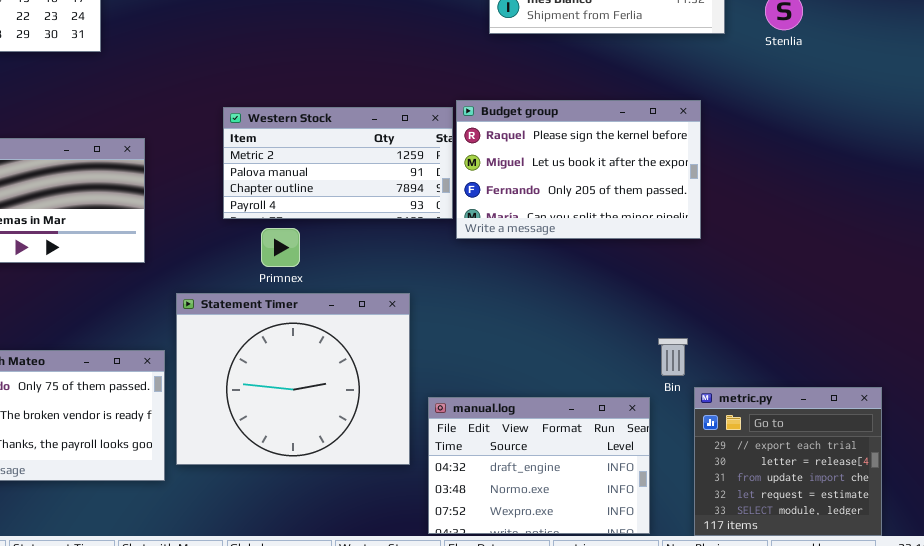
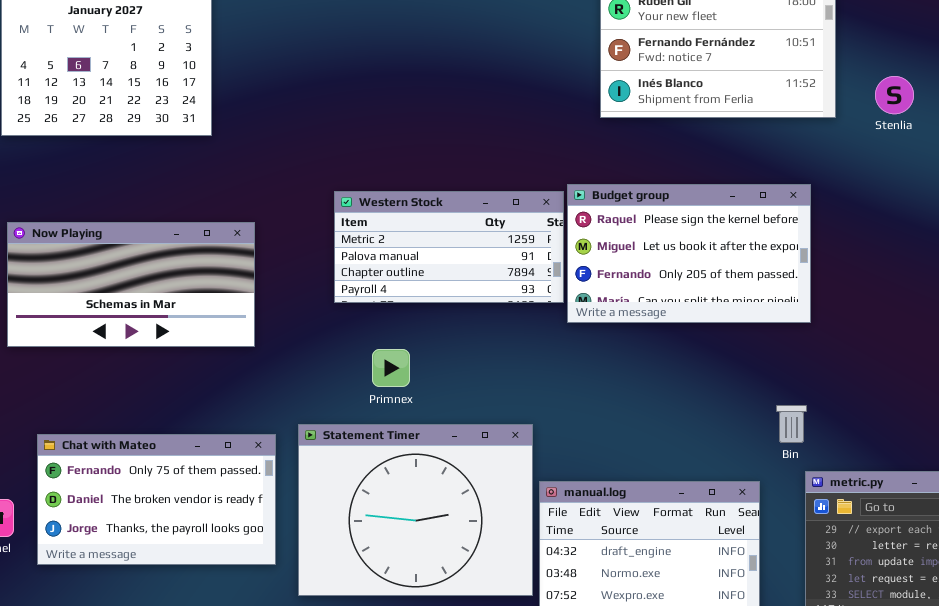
Primnex: [261,228,300,267] -> [372,349,410,387], moved
Statement Timer: [176,293,410,465] -> [298,424,533,596], moved
Bin: [658,338,688,376] -> [776,405,807,443], moved

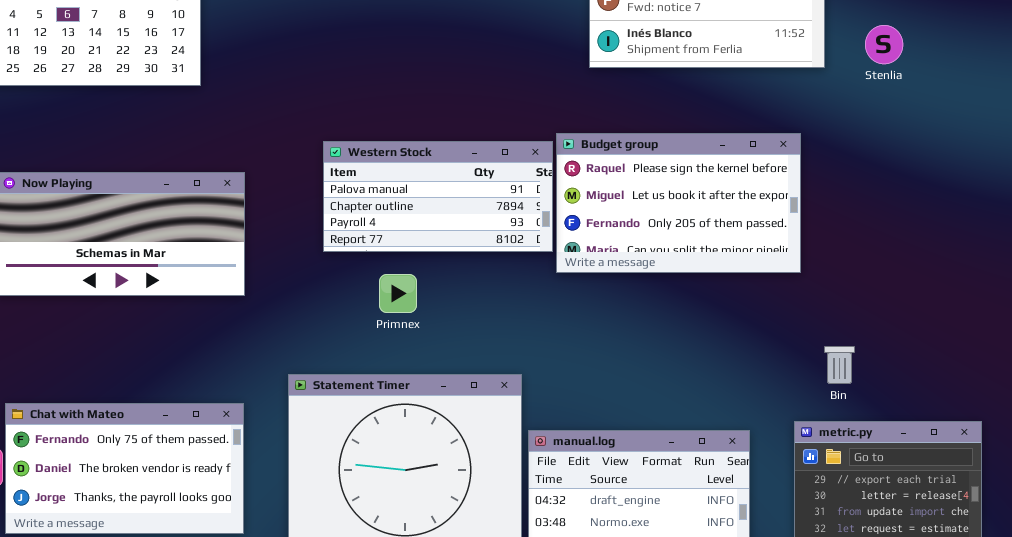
Western Stock: [334,191,564,303] -> [323,141,553,252], scrolled down 1 row
Primnex: [372,349,410,387] -> [379,274,417,313], moved
Bin: [776,405,807,443] -> [824,346,855,384], moved
Chat with Mateo: [37,434,276,565] -> [5,403,244,534], moved

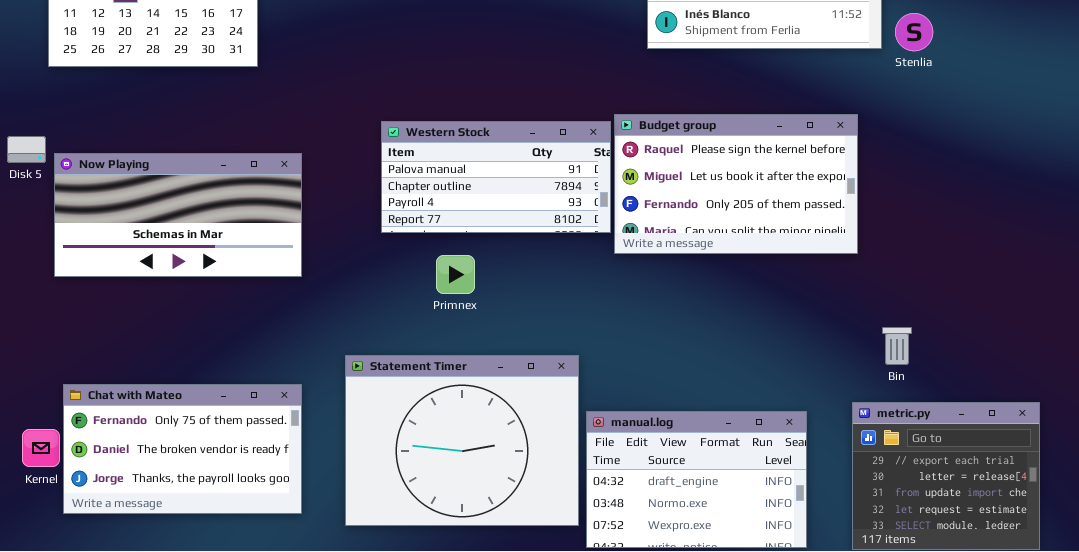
Stenlia: [865,25,903,64] -> [895,13,933,51], moved

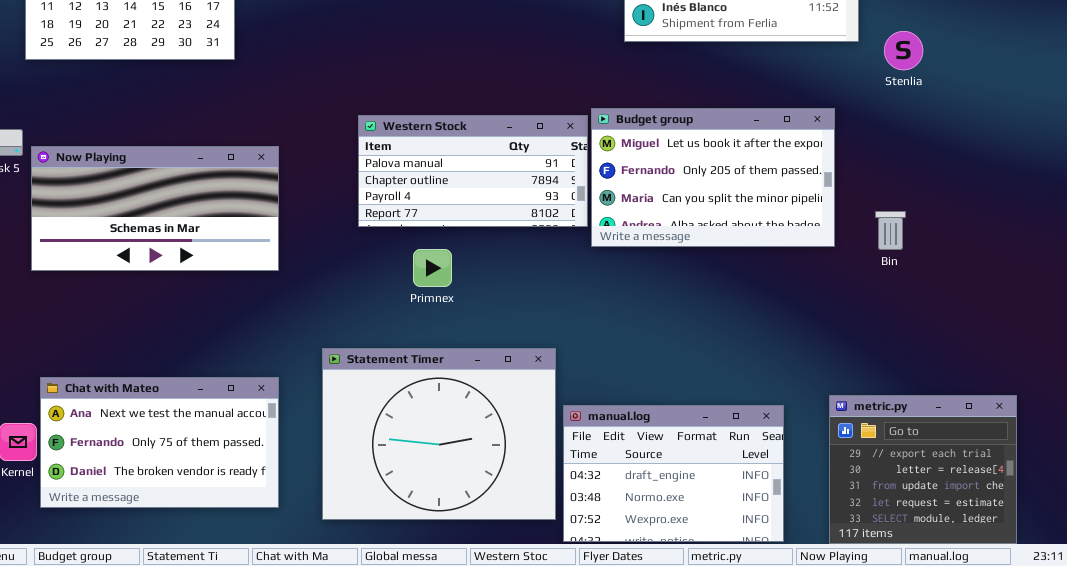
Stenlia: [895,13,933,51] -> [884,31,923,70], moved
Budget group: [614,114,858,254] -> [591,108,835,247], scrolled down 1 row
Bin: [882,327,912,365] -> [875,211,906,250], moved
Chat with Mateo: [63,384,302,514] -> [40,377,279,508], scrolled up 1 row

